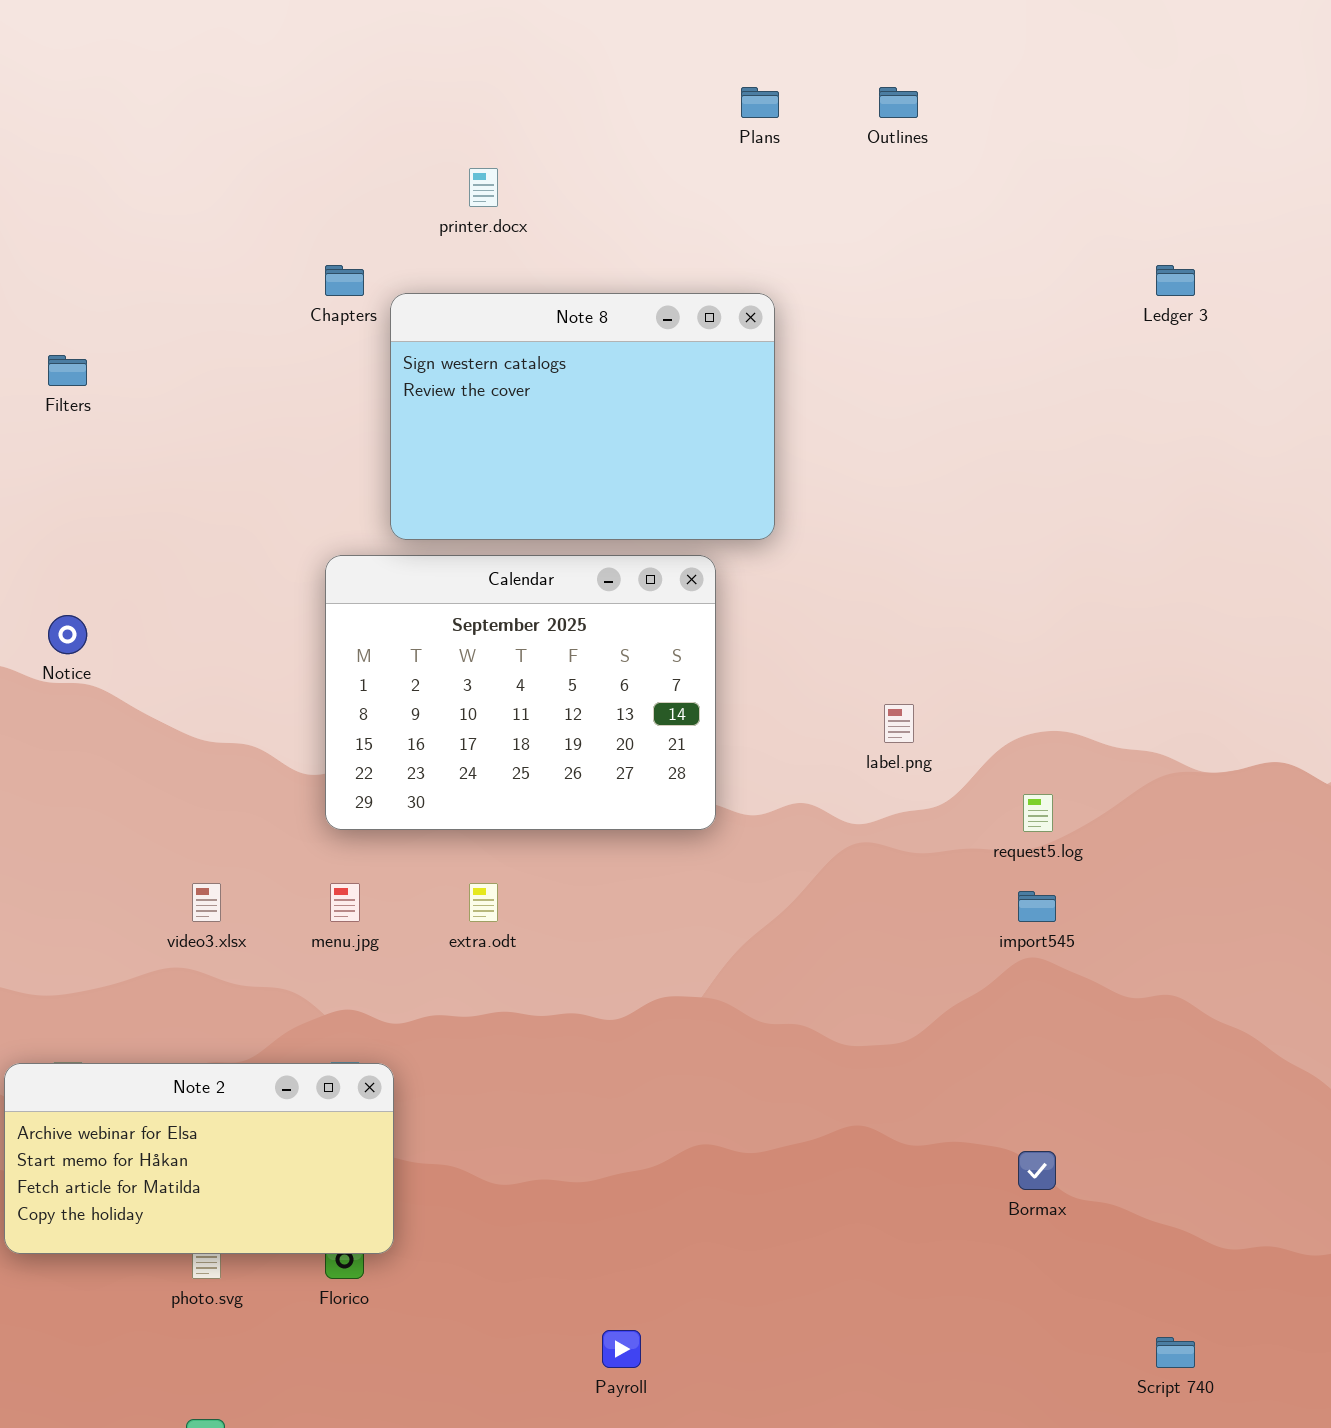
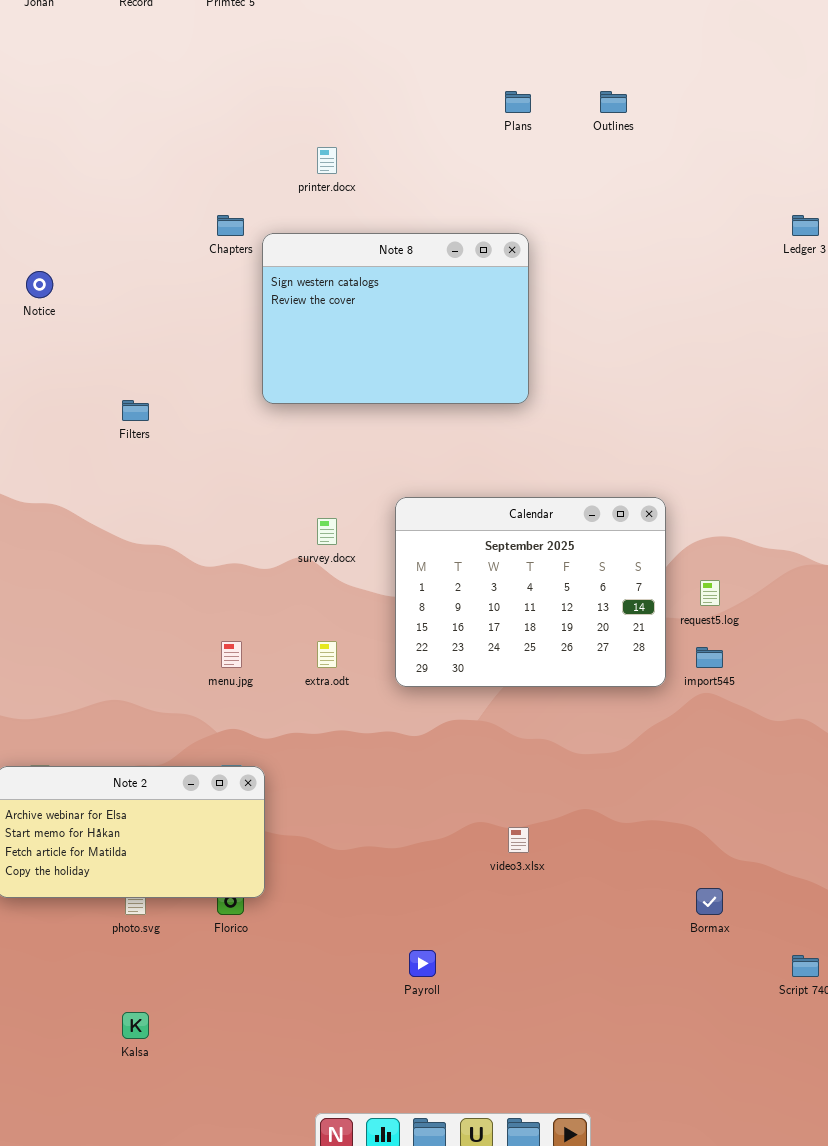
Filters: [48,355,87,386] -> [122,400,149,421], moved
Calendar: [325,555,716,830] -> [395,497,666,687], moved
Notice: [48,615,87,654] -> [26,271,53,298], moved
video3.xlsx: [192,883,221,922] -> [508,827,529,853], moved
Bormax: [1018,1151,1056,1190] -> [696,888,723,915], moved

